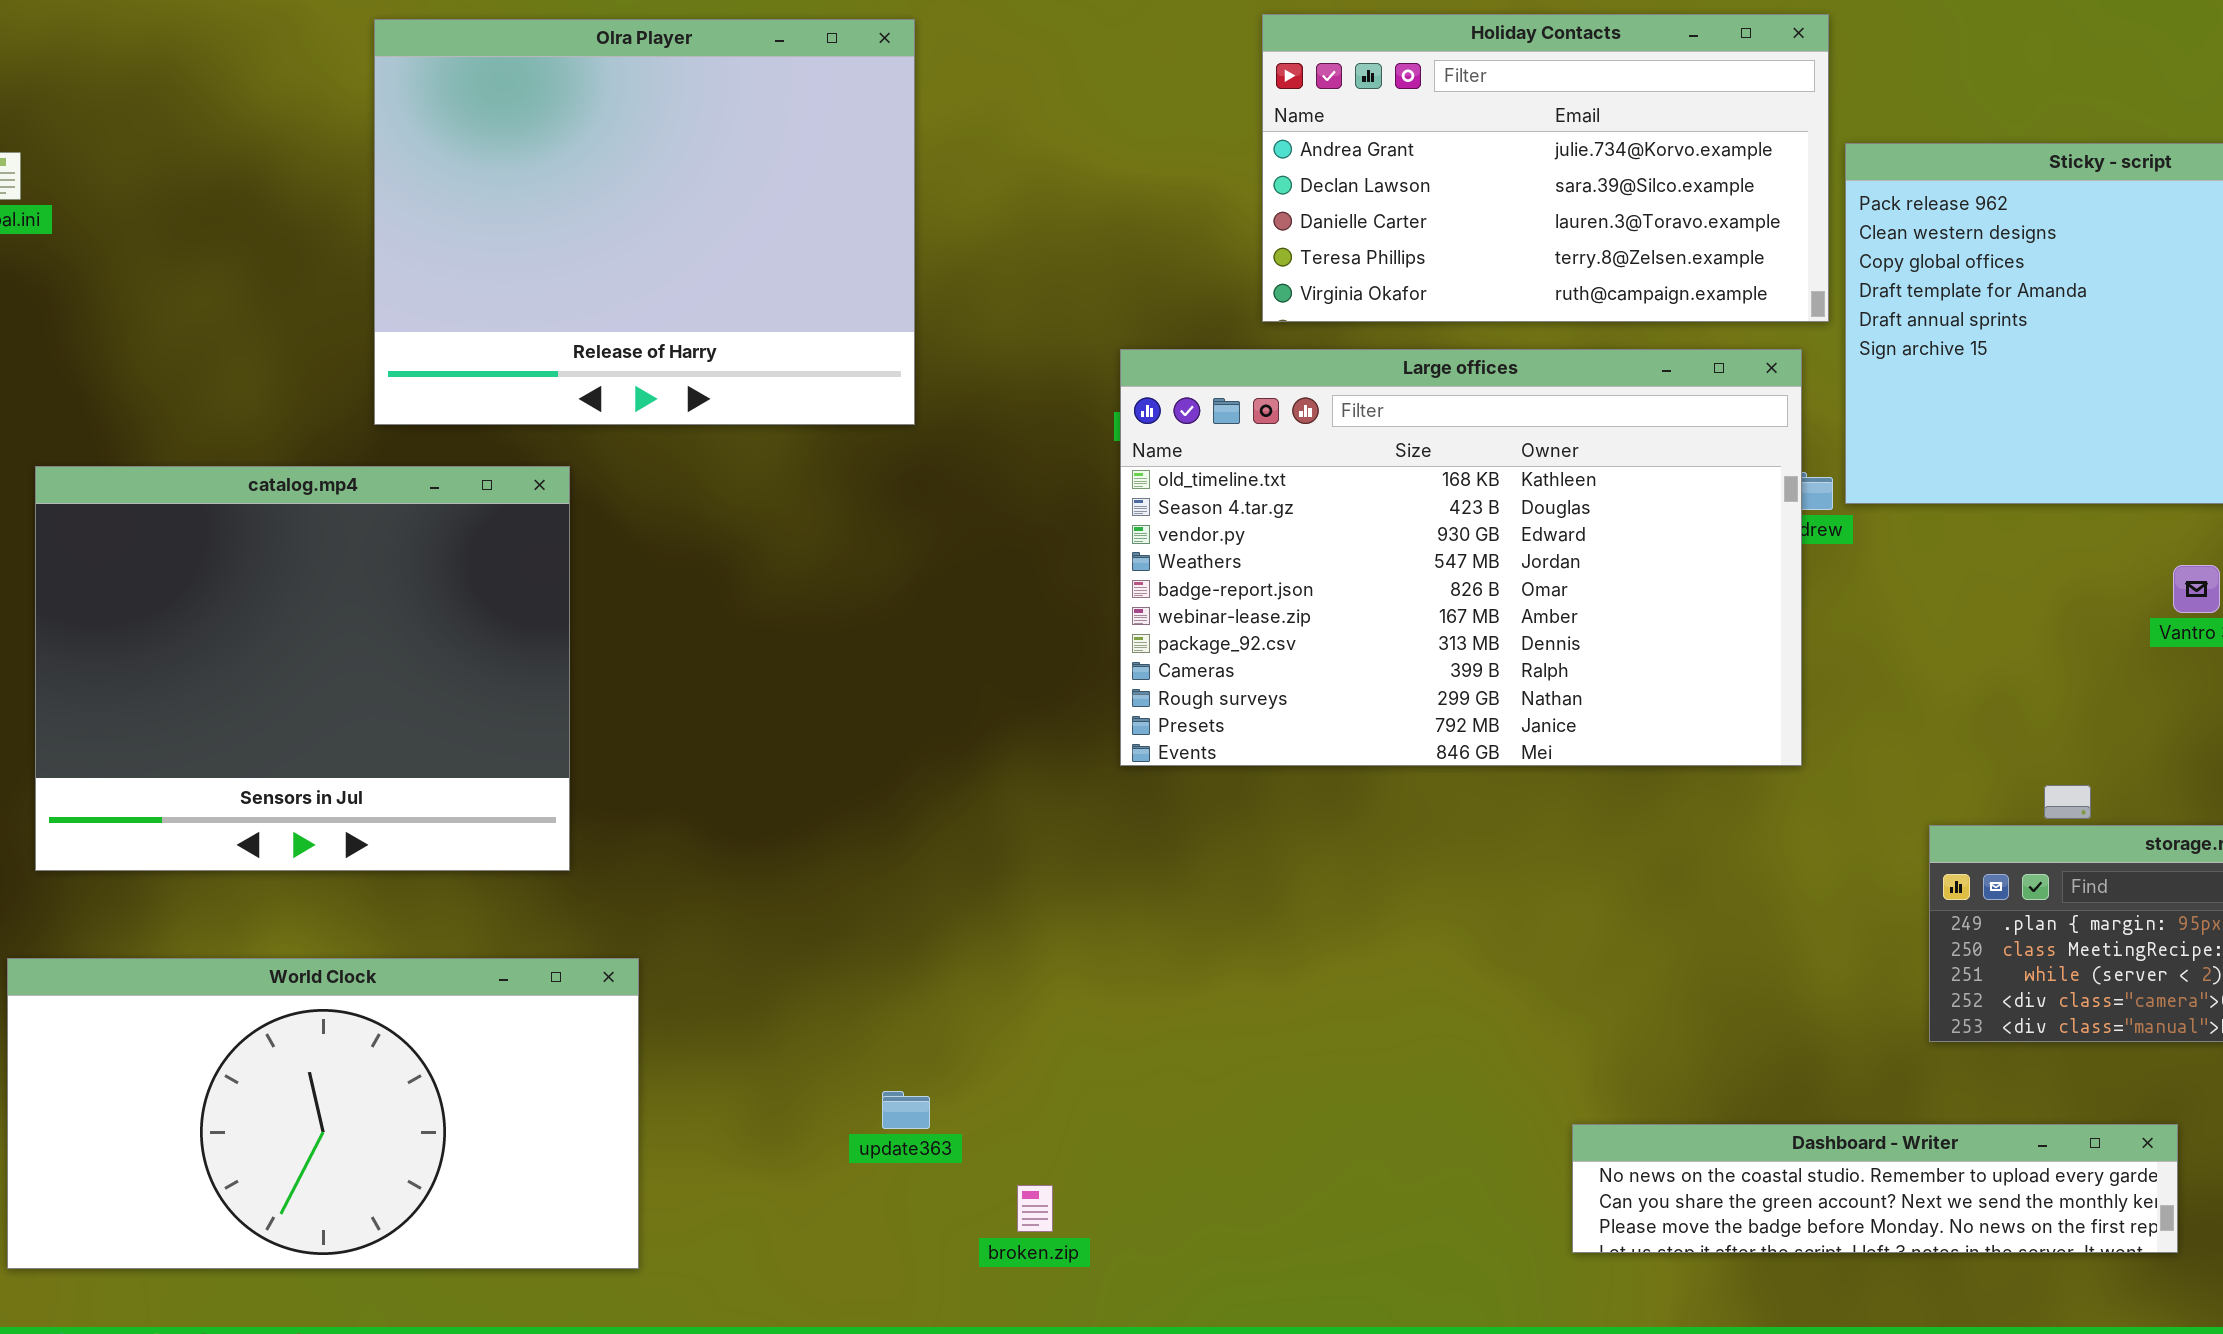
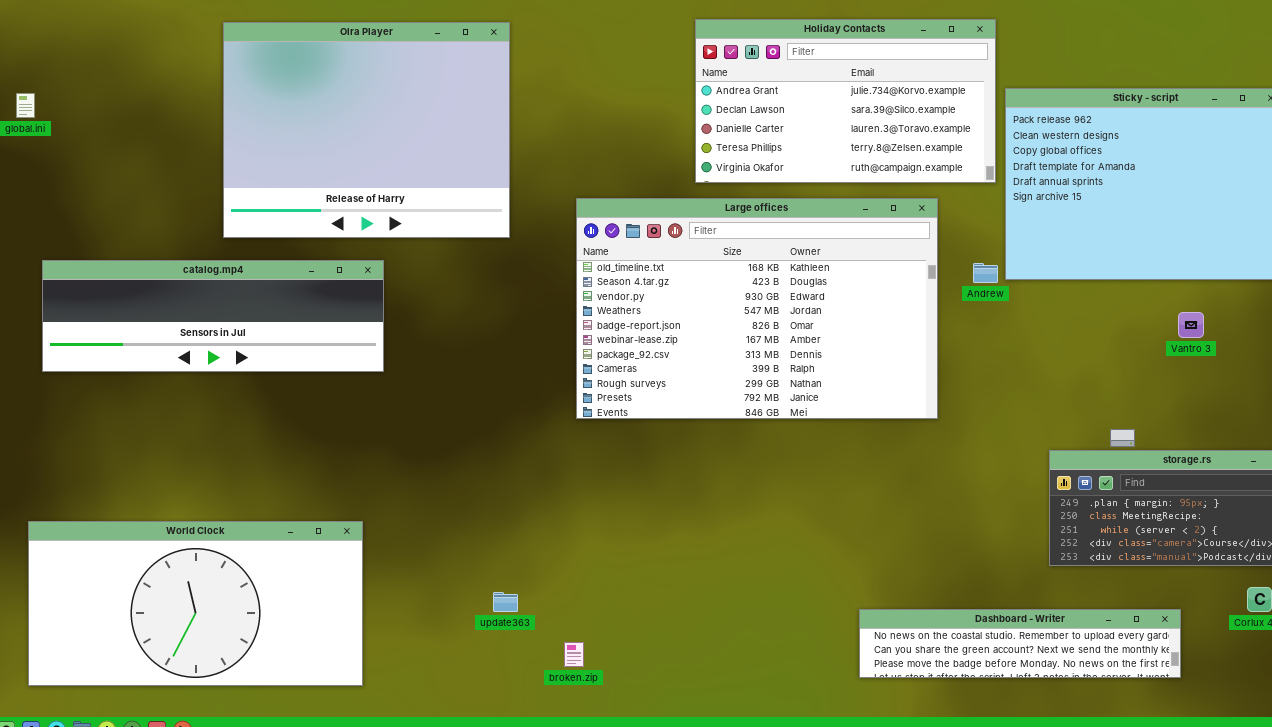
Large offices: [1120,349,1802,766] -> [576,198,938,419], moved
catalog.mp4: [35,466,570,871] -> [42,260,384,372], resized

